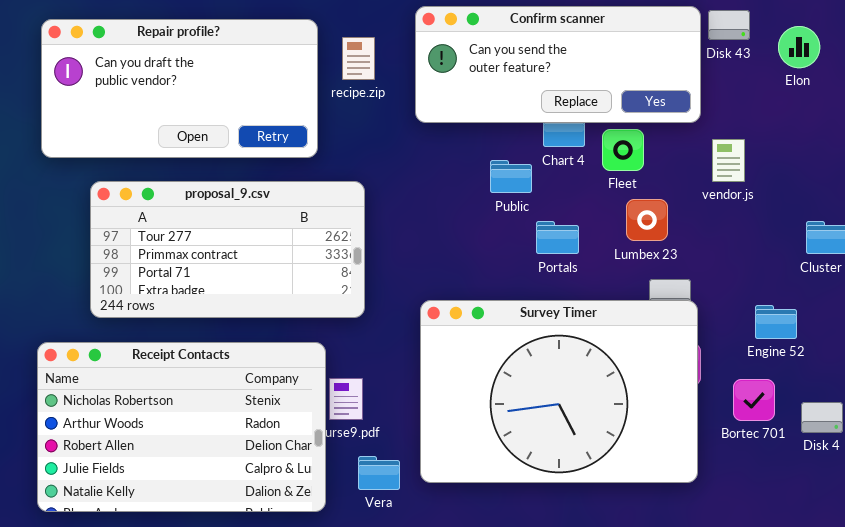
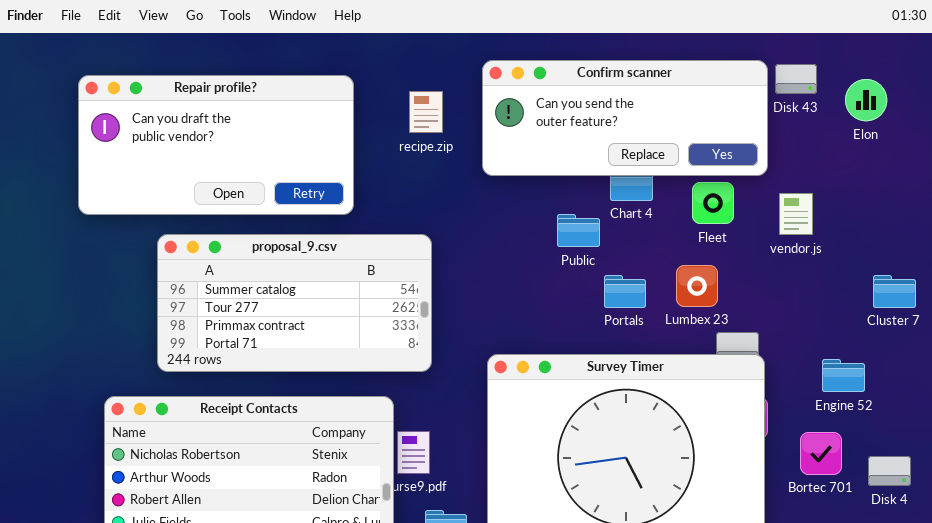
Repair profile?: [41,19,318,158] -> [78,75,354,215], moved
Fleet: [602,129,644,171] -> [692,182,734,224], moved
proposal_9.csv: [90,181,365,318] -> [157,234,432,372], scrolled up 1 row
Lumbex 23: [626,199,668,241] -> [676,265,718,307], moved

